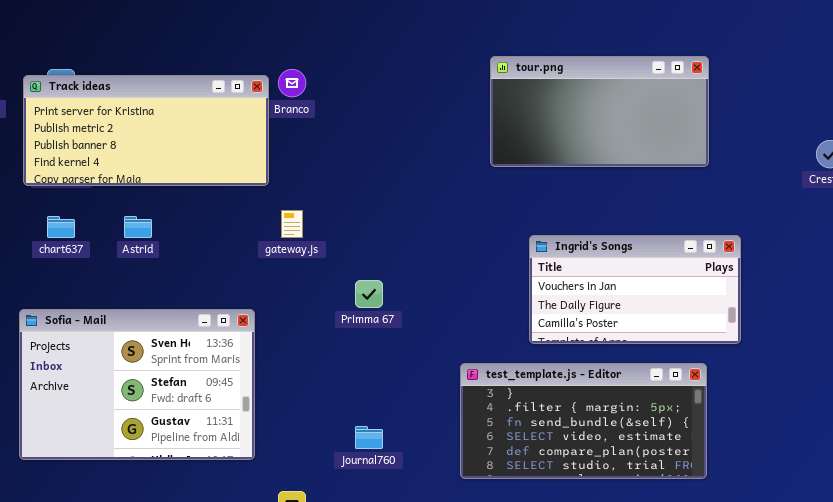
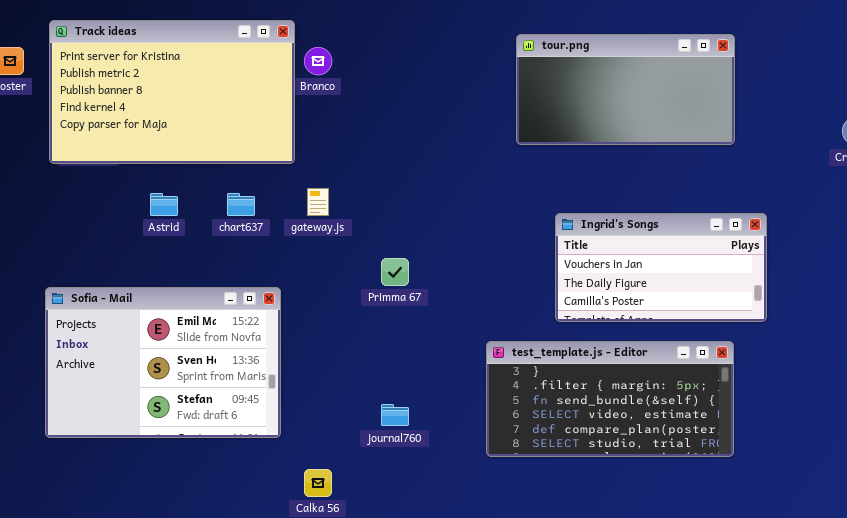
Track ideas: [23,75,269,186] -> [49,20,295,164], resized
chart637: [47,216,75,238] -> [227,193,255,216], moved
Sofia - Mail: [19,309,255,460] -> [45,287,281,438], scrolled up 1 row

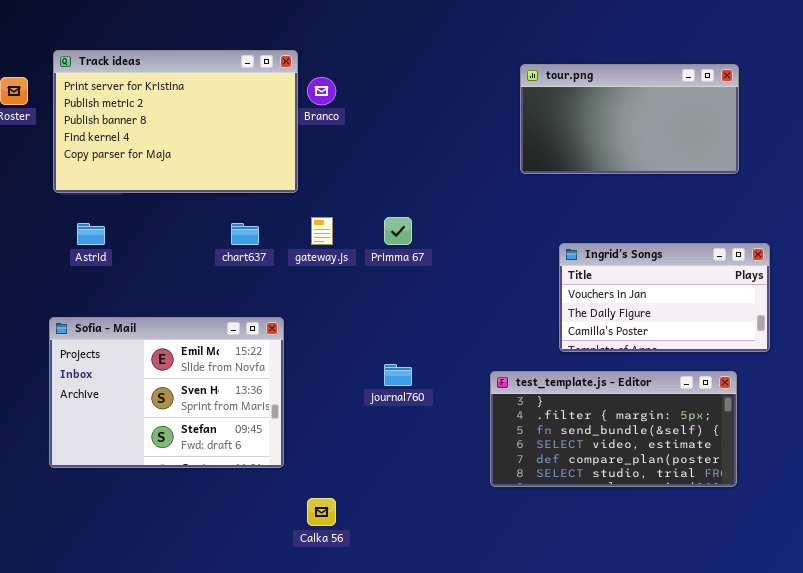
Astrid: [150,193,178,216] -> [77,223,105,245], moved
Primma 67: [381,258,409,286] -> [384,217,412,245], moved
journal760: [381,404,409,426] -> [384,364,412,386], moved

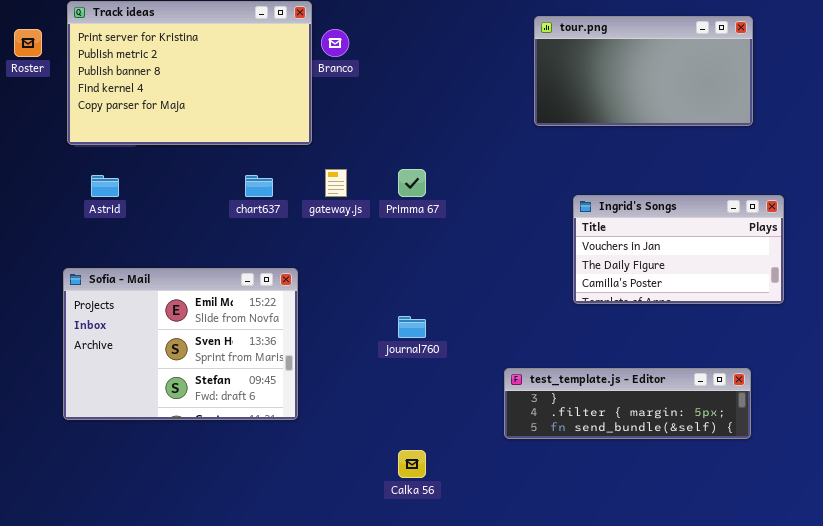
test_template.js - Editor: [490,371,737,487] -> [504,368,751,439], resized
Calka 56: [307,498,336,526] -> [398,450,426,478], moved

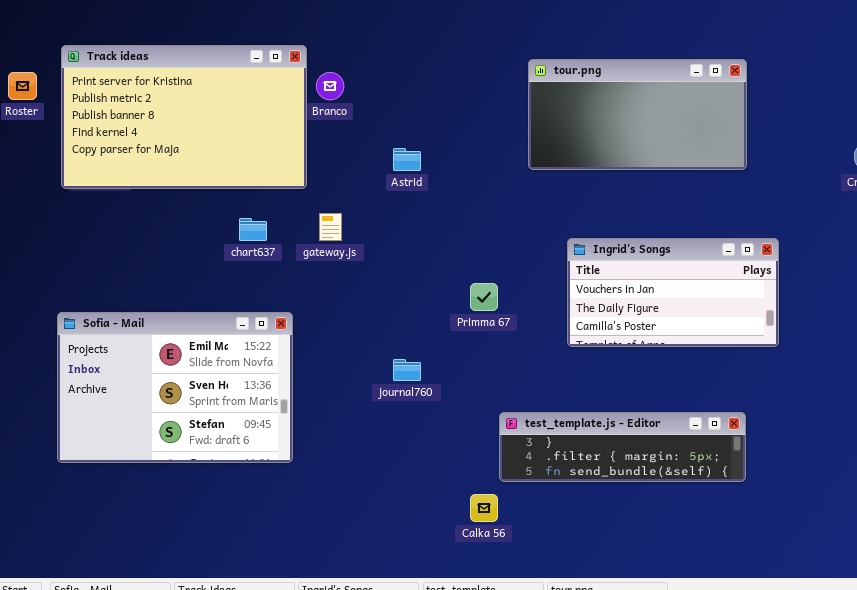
Primma 67: [398,169,426,197] -> [470,283,498,311], moved
Astrid: [91,175,119,197] -> [393,148,421,171], moved
Calka 56: [398,450,426,478] -> [470,494,498,522], moved

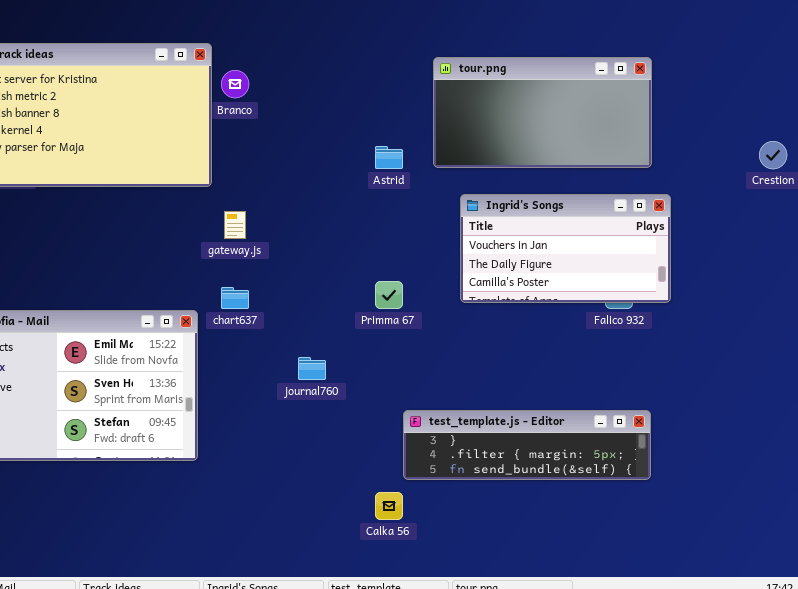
Astrid: [393,148,421,171] -> [375,146,403,169], moved
chart637: [239,218,267,241] -> [221,287,249,309], moved
Ingrid's Songs: [567,238,779,347] -> [460,194,671,303], moved

